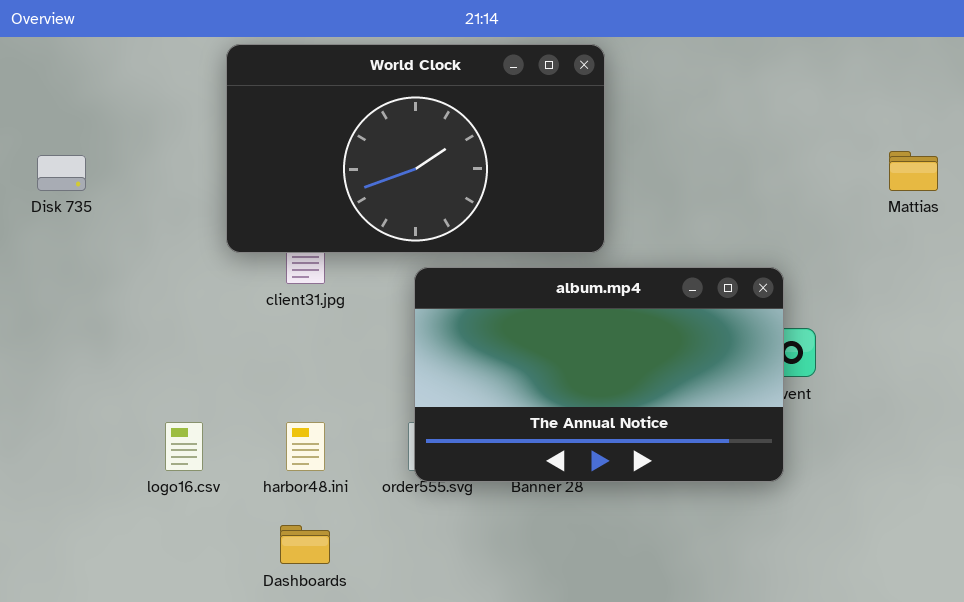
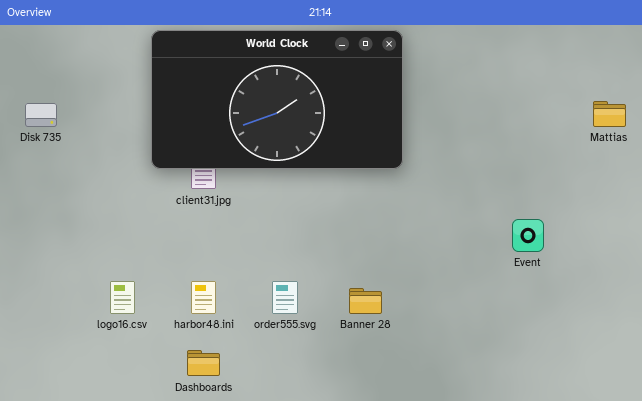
album.mp4: [414,267,784,482] -> none, closed

